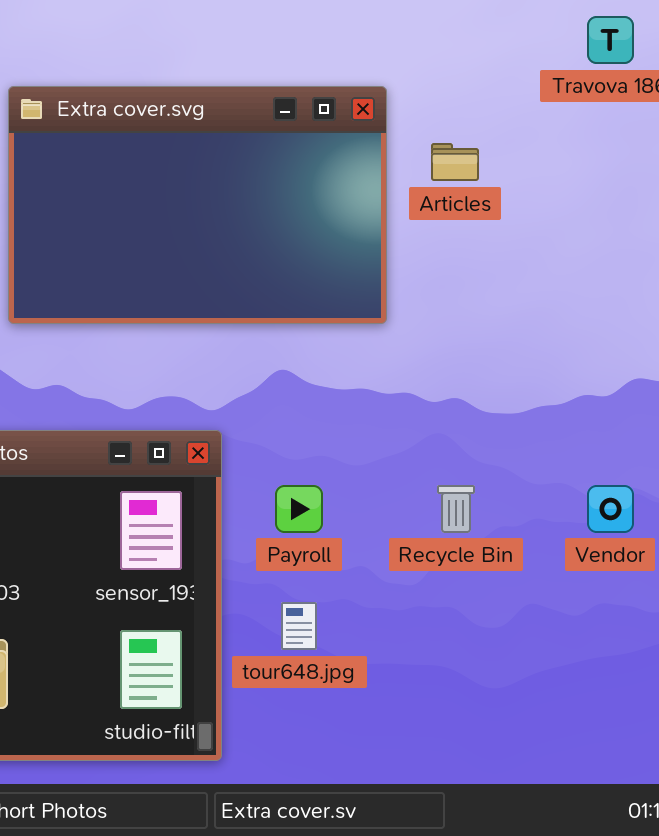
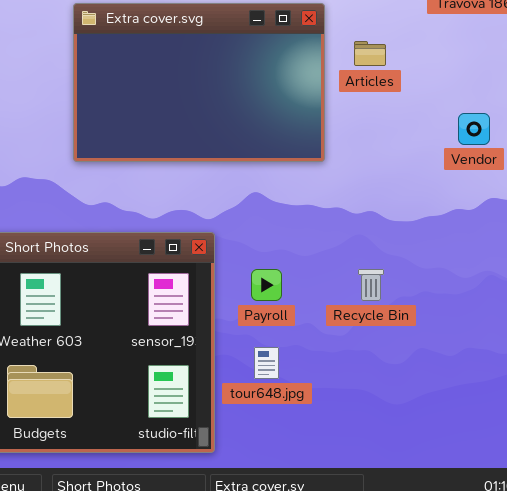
Vendor: [587,485,634,533] -> [458,113,490,145], moved

